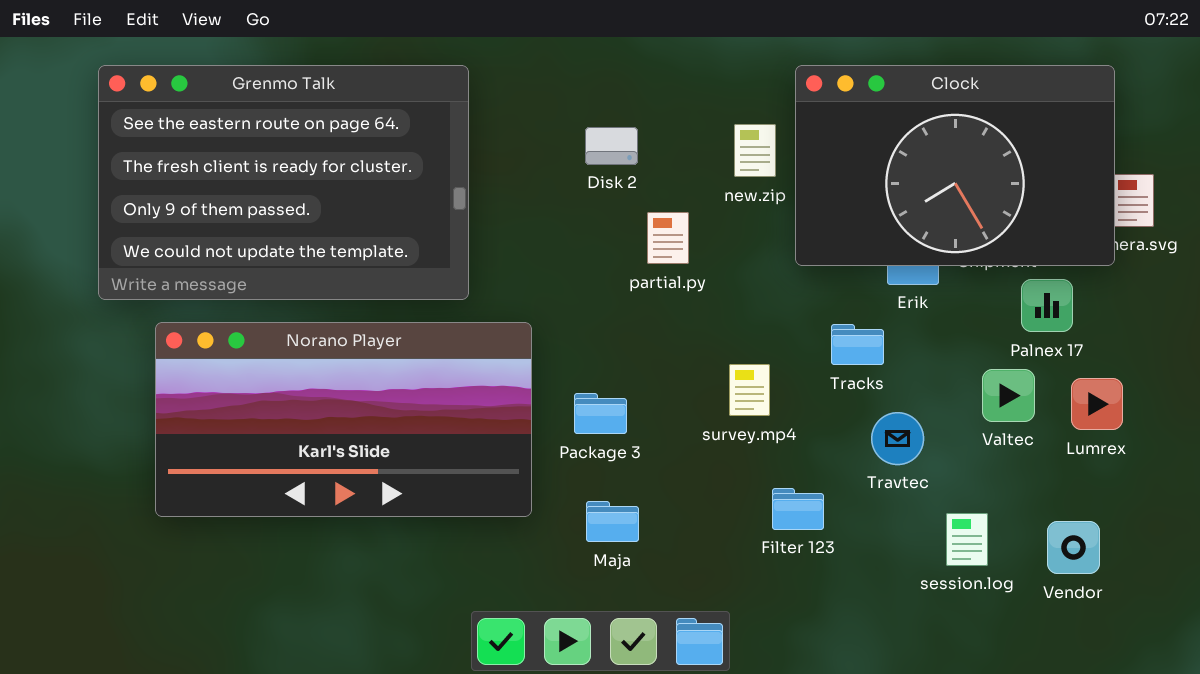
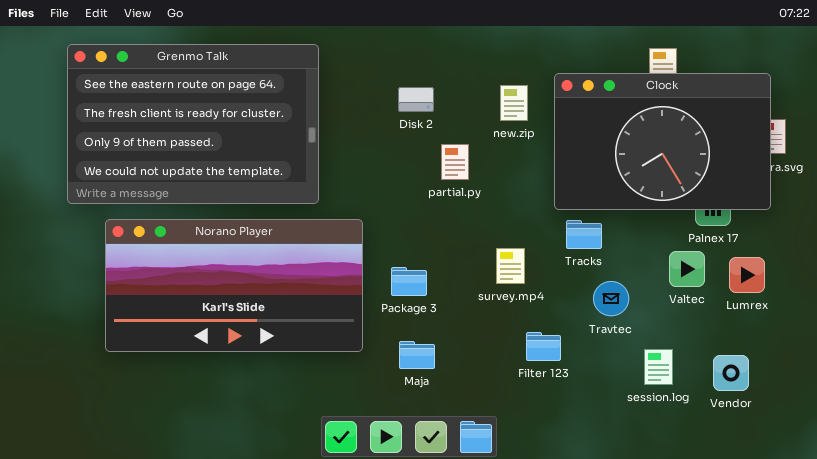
Clock: [795,65,1115,266] -> [554,73,771,210], moved

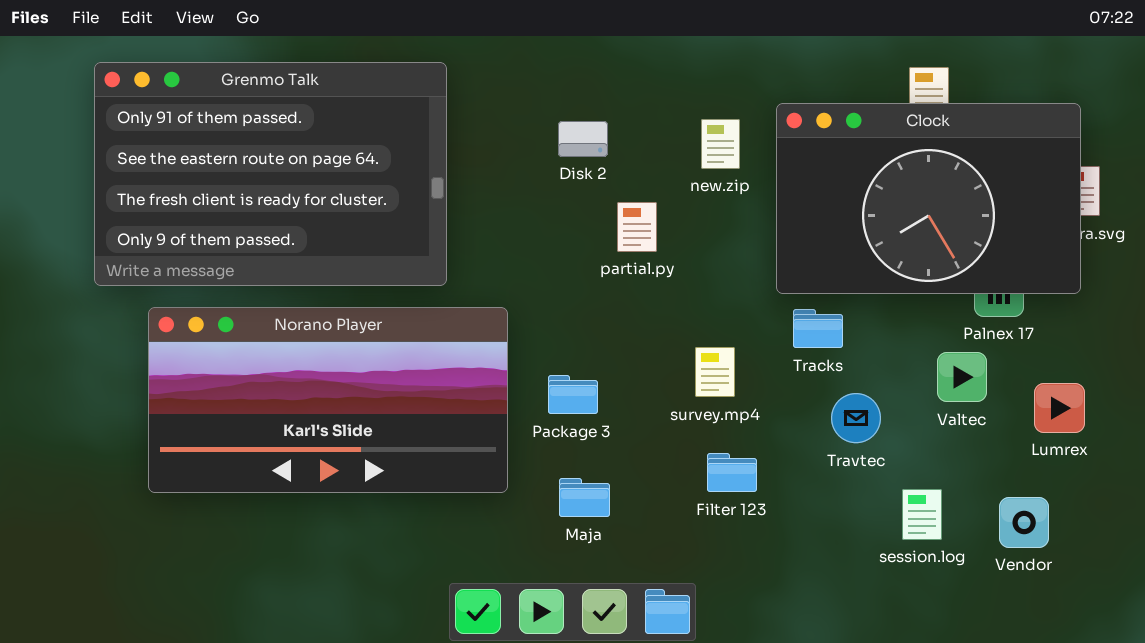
Grenmo Talk: [67,44,319,204] -> [94,62,447,286], scrolled up 1 row
Lumrex: [729,257,765,293] -> [1034,383,1085,433], moved
Filter 123: [526,332,561,361] -> [707,453,757,492], moved

